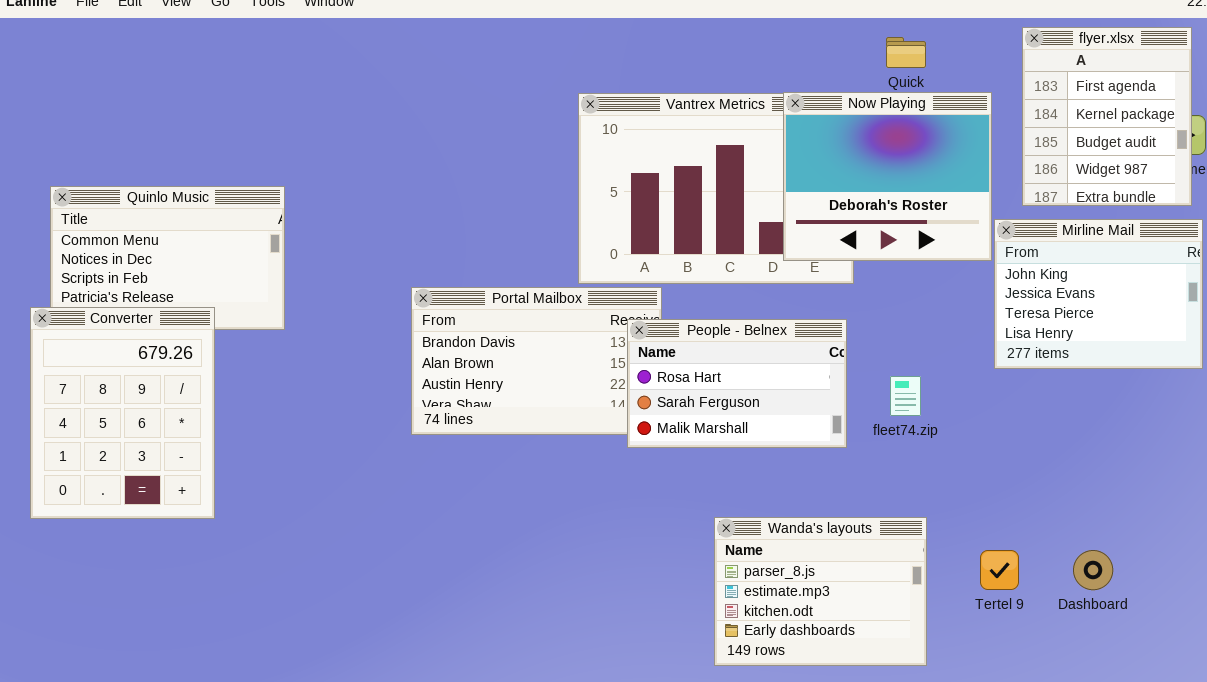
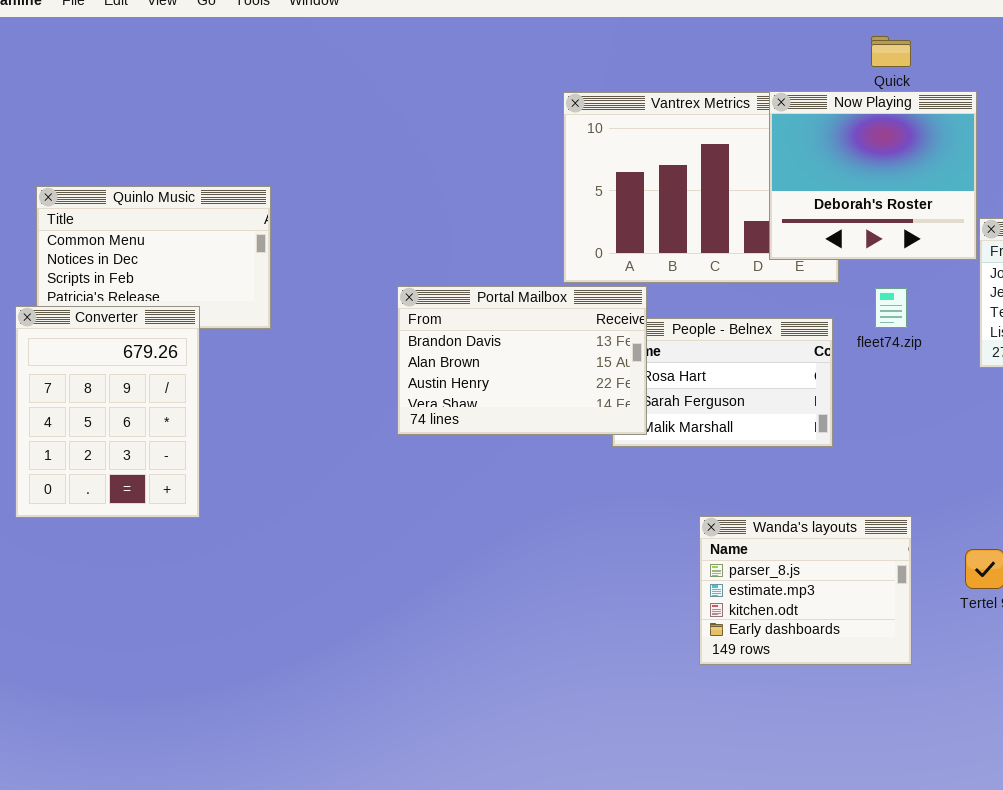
Portal Mailbox: [411,287,662,435] -> [397,286,647,435], raised
fleet74.zip: [890,376,921,416] -> [875,288,907,328], moved

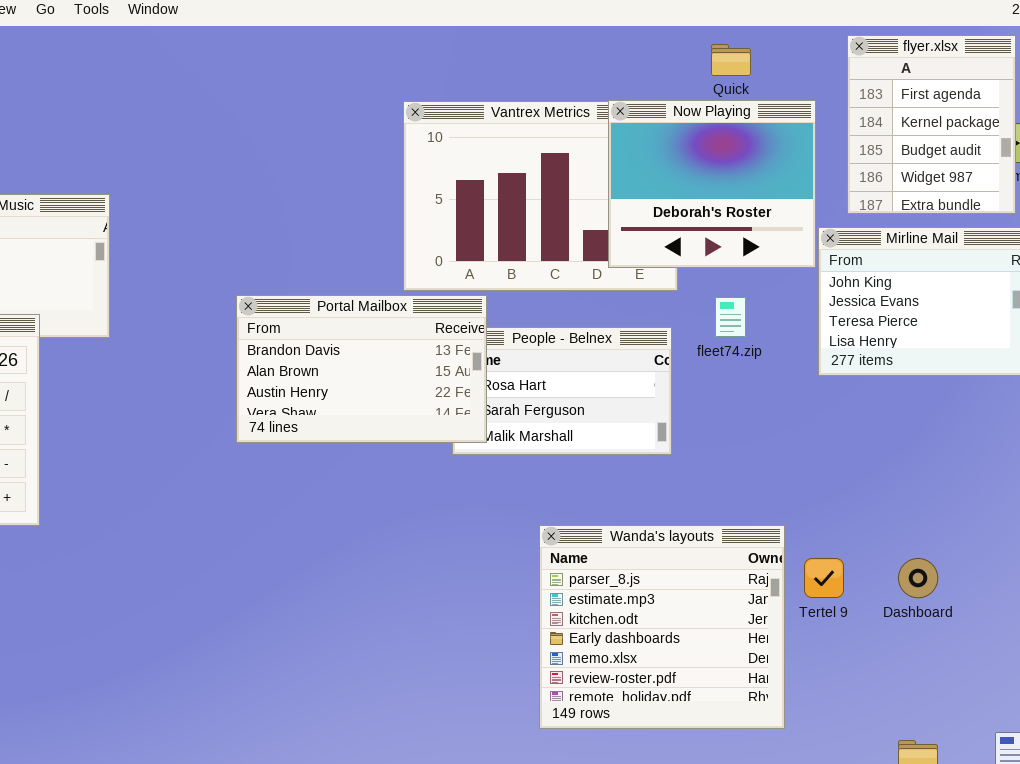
Wanda's layouts: [699,516,912,665] -> [539,525,785,729], resized

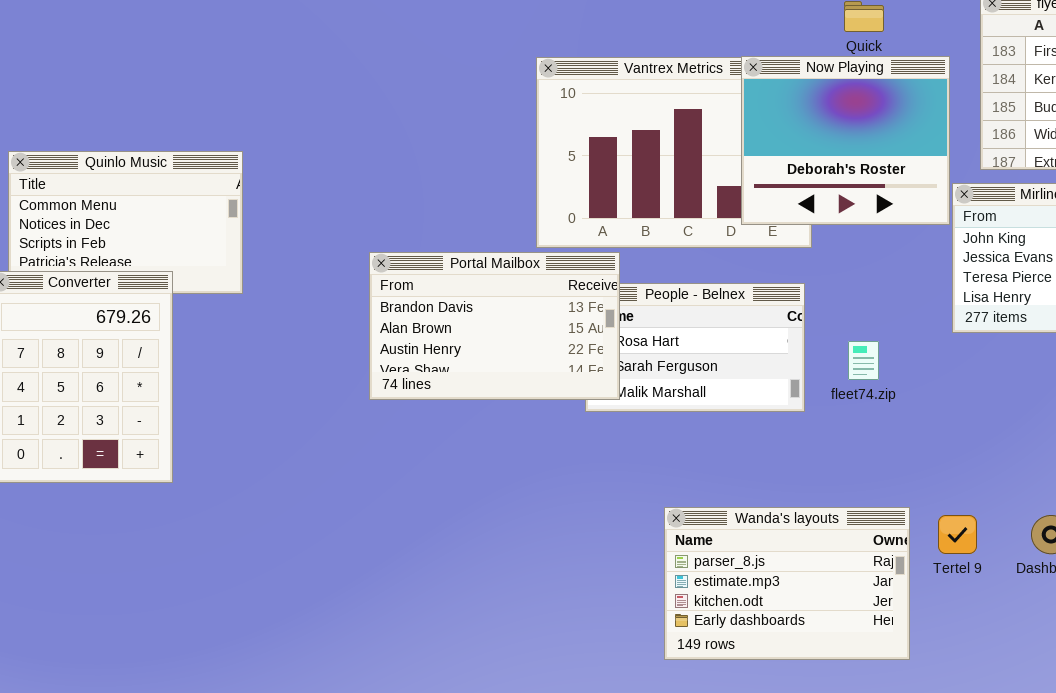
fleet74.zip: [715,297,746,337] -> [848,341,879,380], moved
Wanda's layouts: [539,525,785,729] -> [664,507,910,660], moved, resized

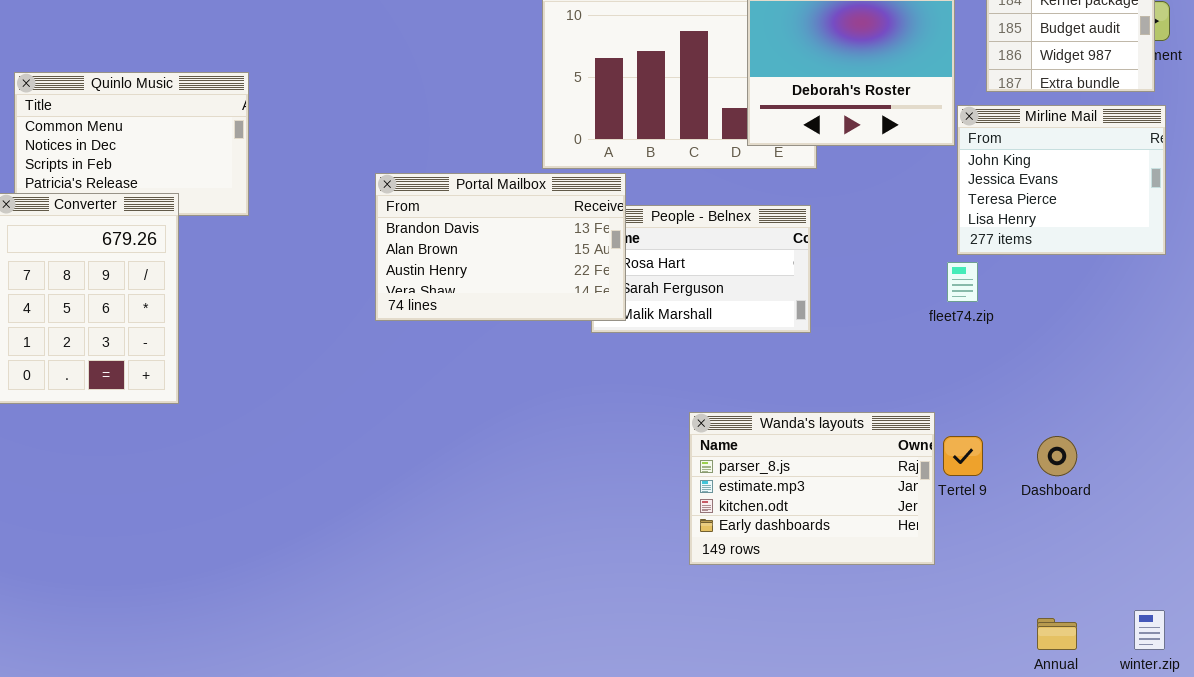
fleet74.zip: [848,341,879,380] -> [947,262,978,302], moved
Wanda's layouts: [664,507,910,660] -> [689,412,935,565], moved

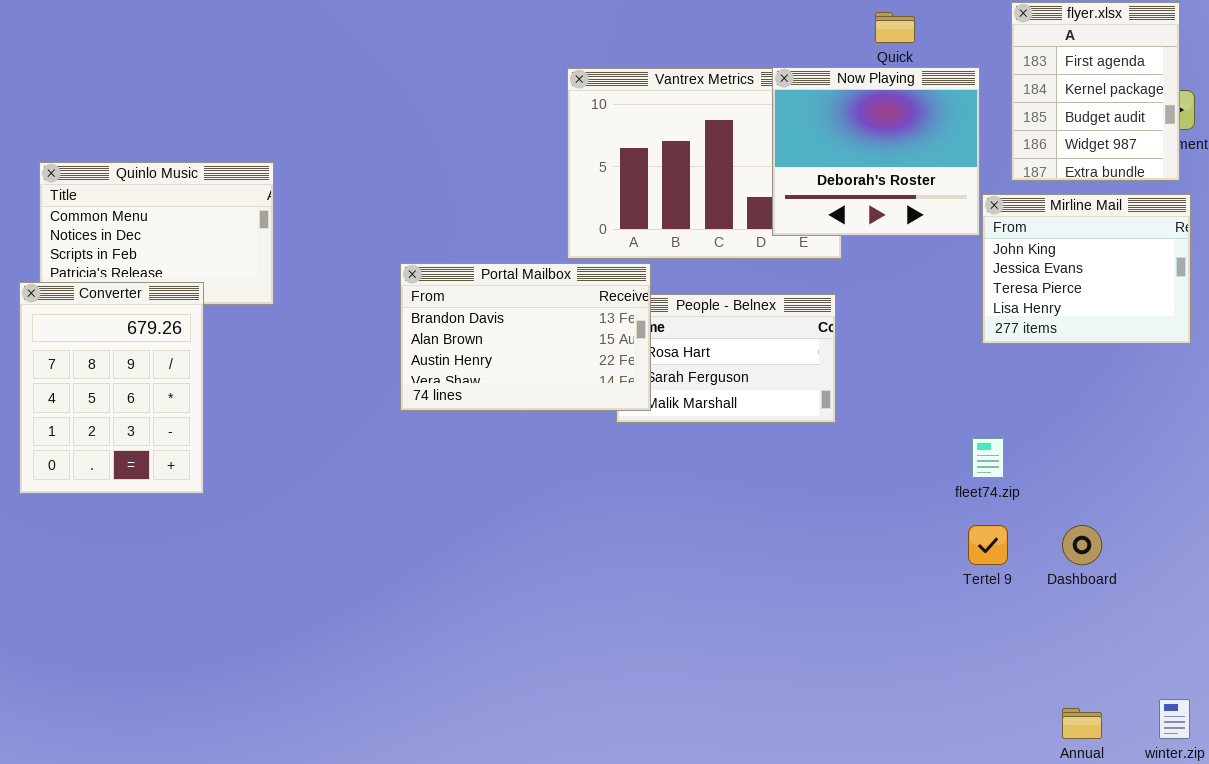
fleet74.zip: [947,262,978,302] -> [972,438,1004,478], moved
Wanda's layouts: [689,412,935,565] -> none, closed

